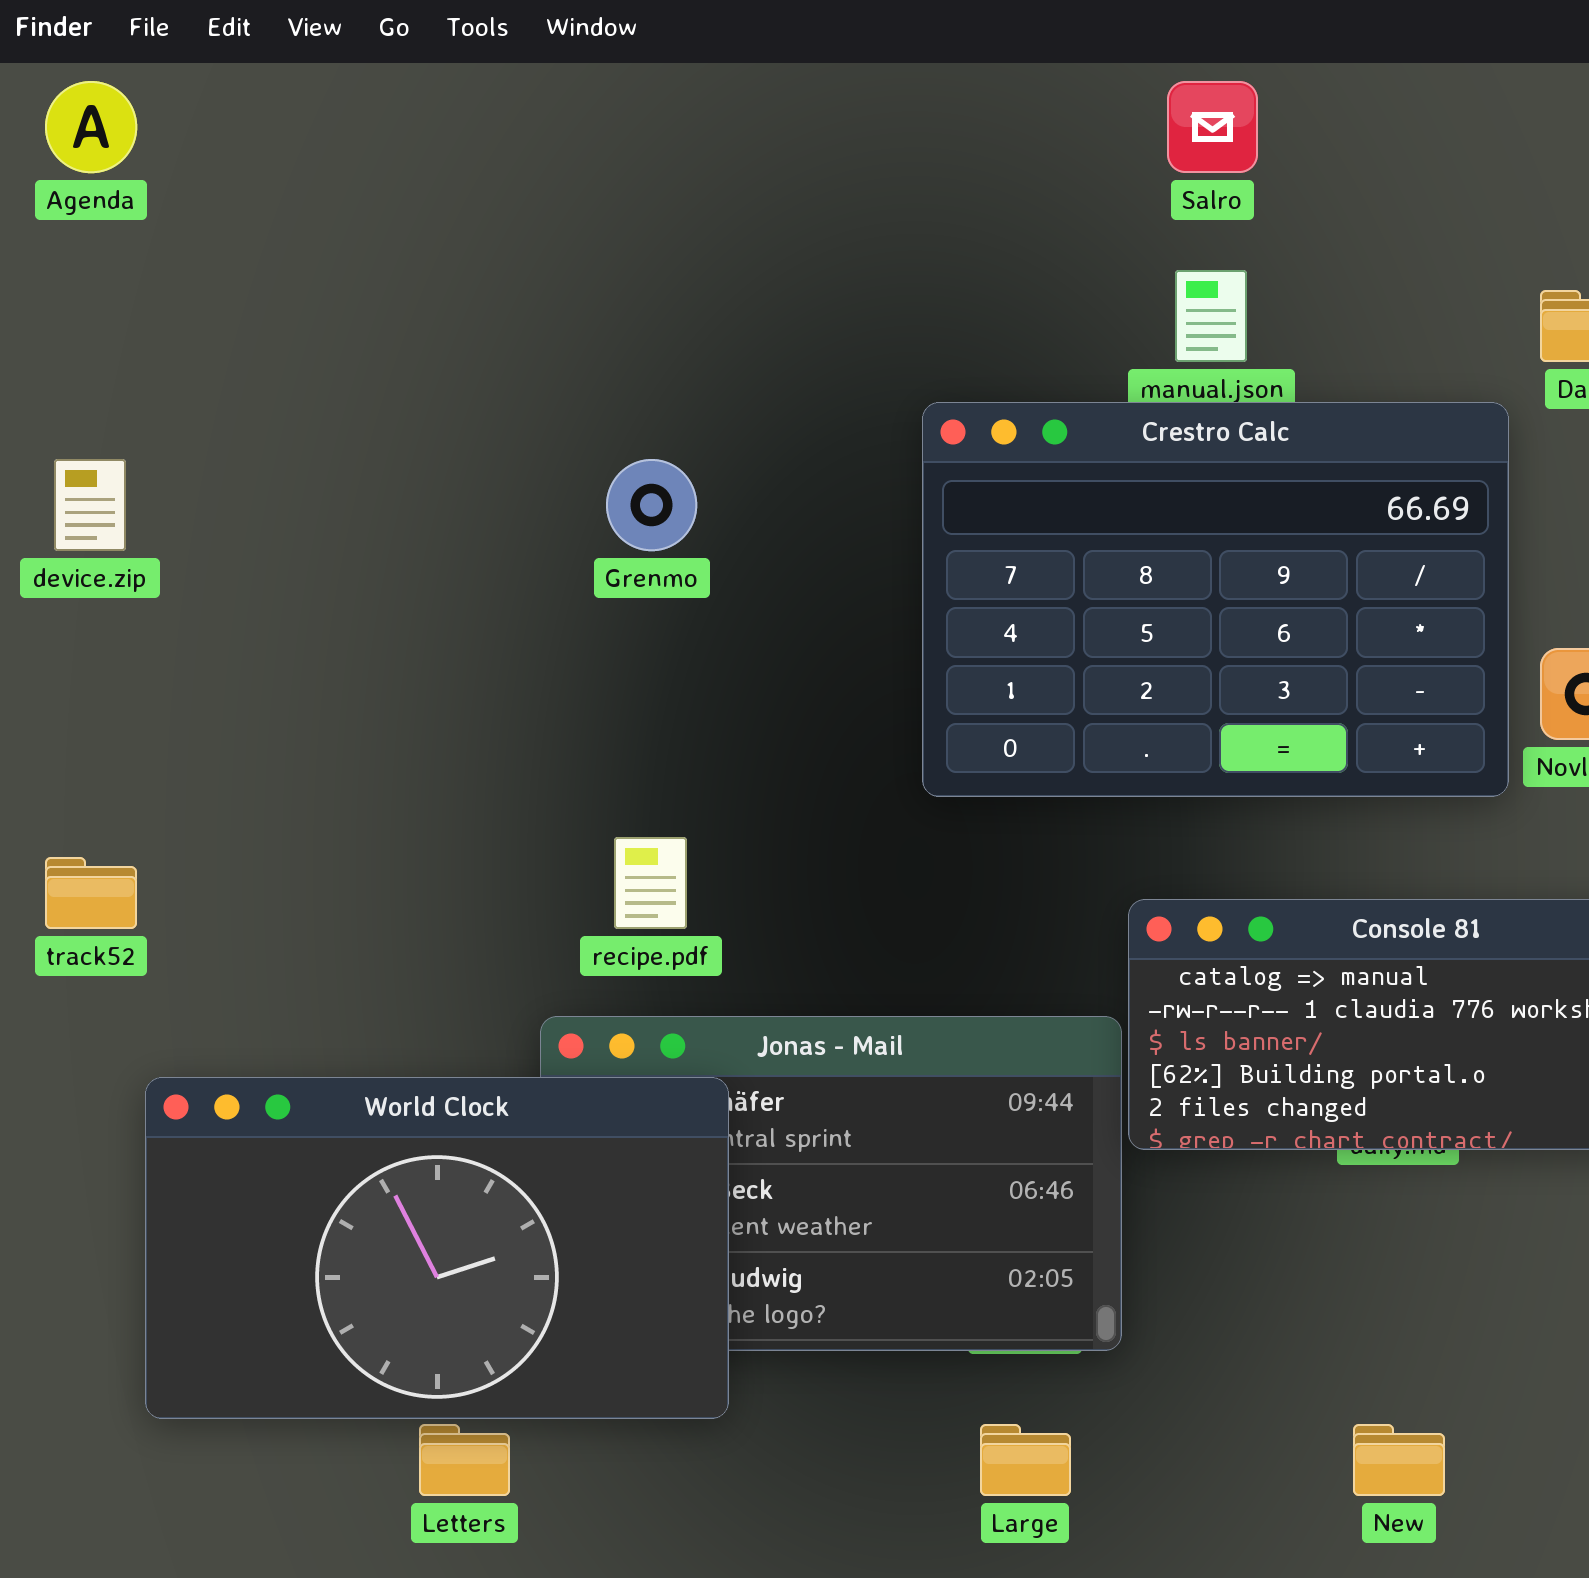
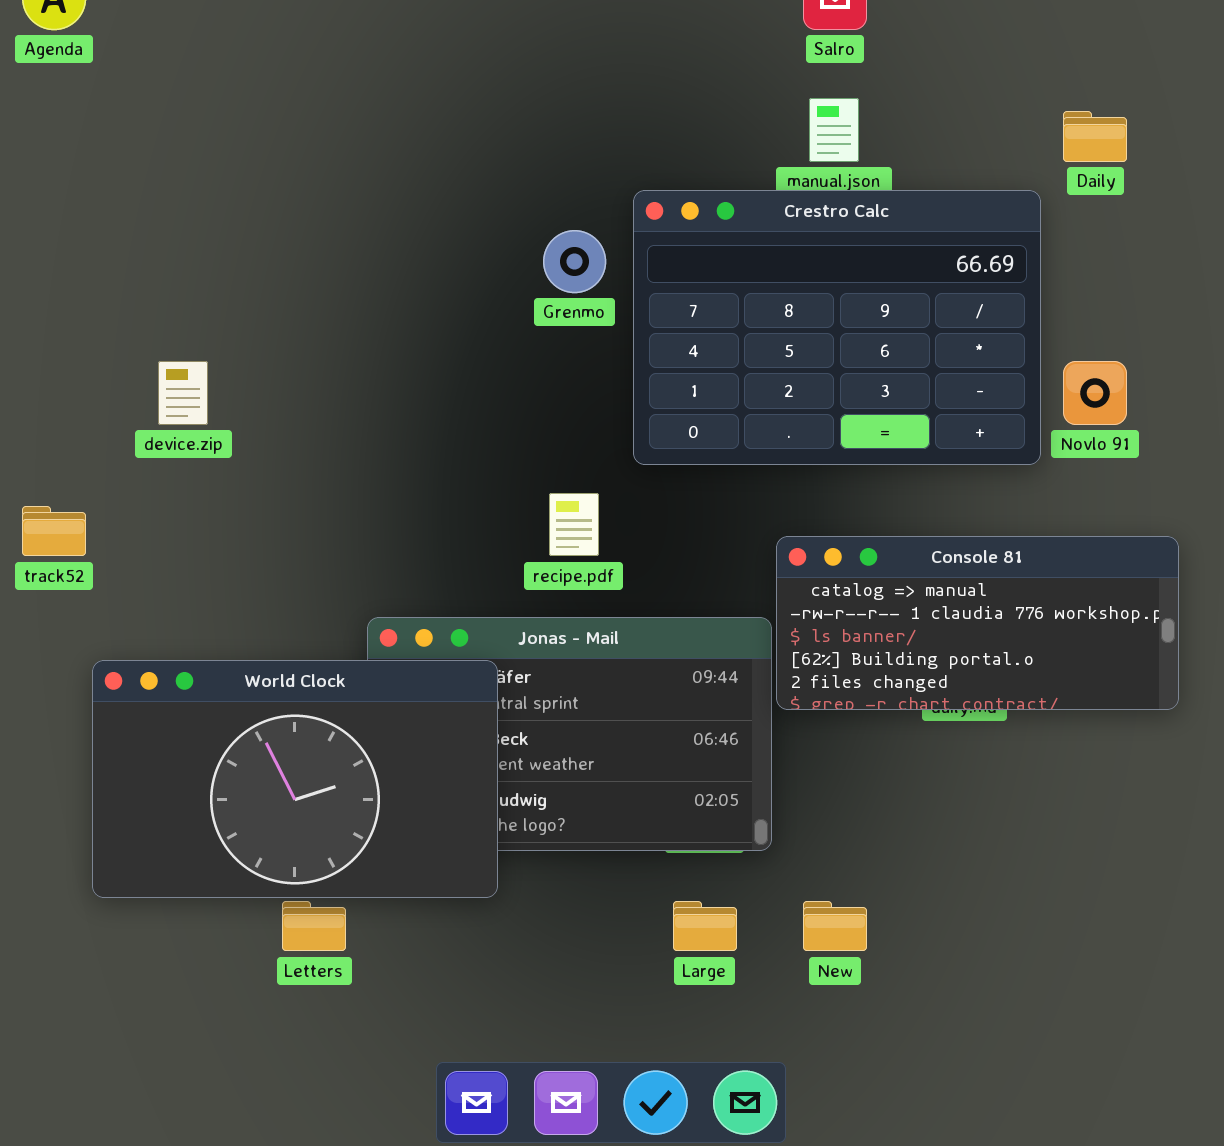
device.zip: [54,459,126,551] -> [158,361,208,425], moved
Grenmo: [606,459,697,551] -> [543,230,606,293], moved
recipe.pdf: [614,837,687,929] -> [549,493,599,556], moved
New: [1353,1424,1445,1496] -> [803,901,867,951], moved

